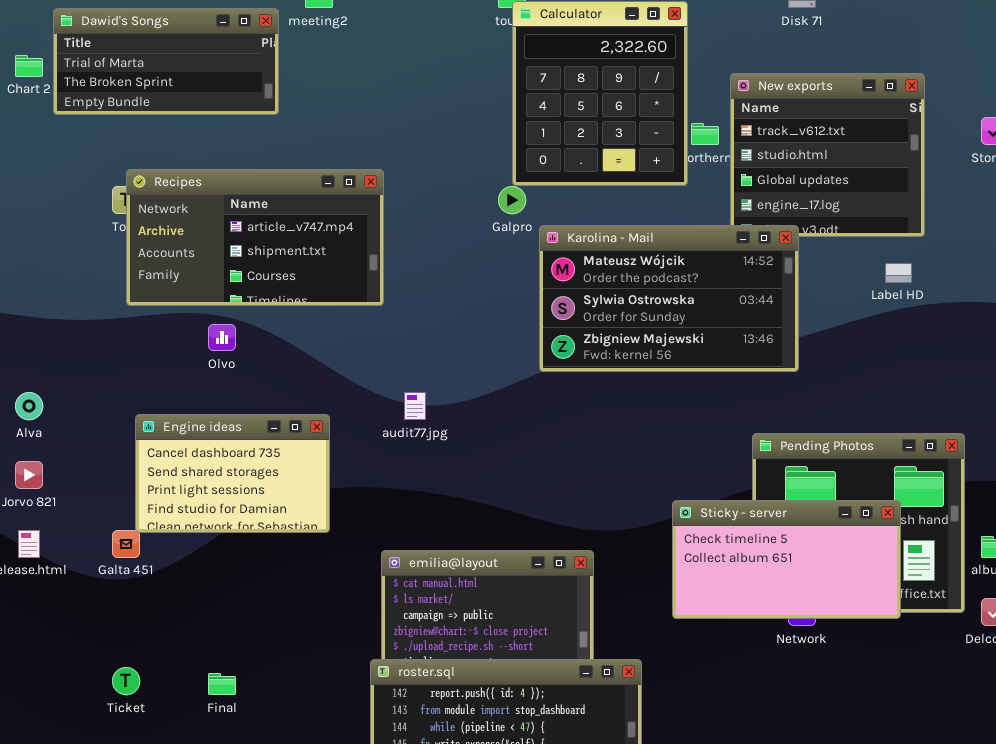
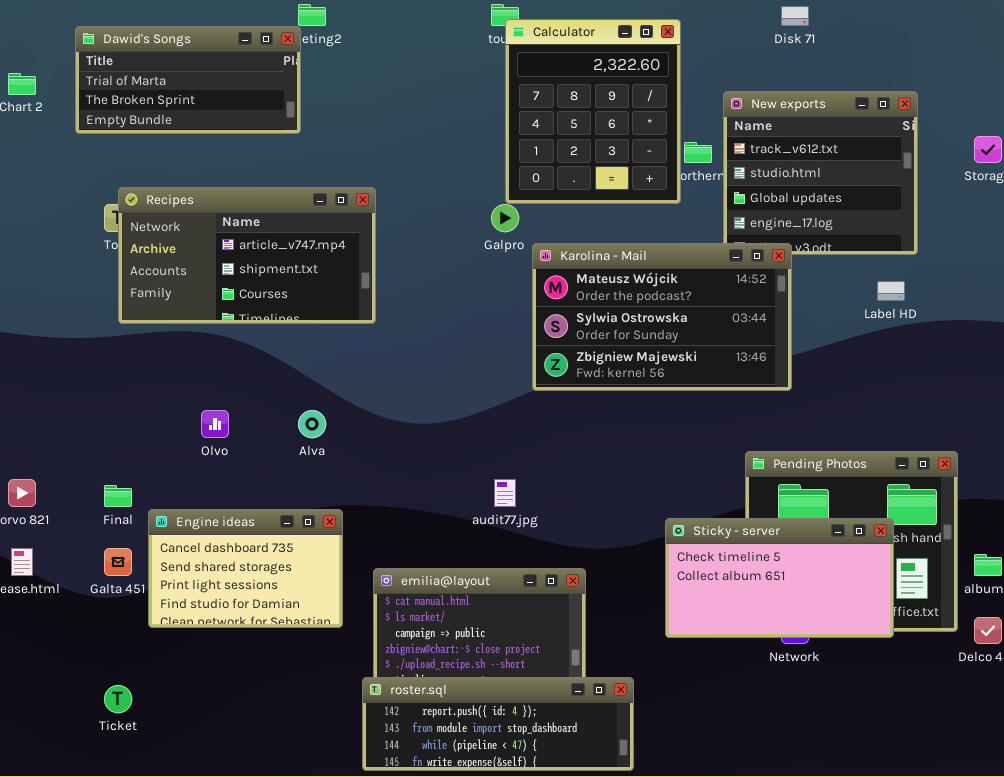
Dawid's Songs: [53,8,279,115] -> [75,26,301,134], moved
Olvo: [208,324,236,351] -> [201,410,229,438], moved
Alva: [15,392,43,420] -> [298,410,326,438], moved
audit77.jpg: [404,392,426,420] -> [494,479,516,507], moved
Engine ideas: [135,414,330,533] -> [148,509,343,628], moved
Final: [208,673,236,695] -> [104,485,132,507], moved

